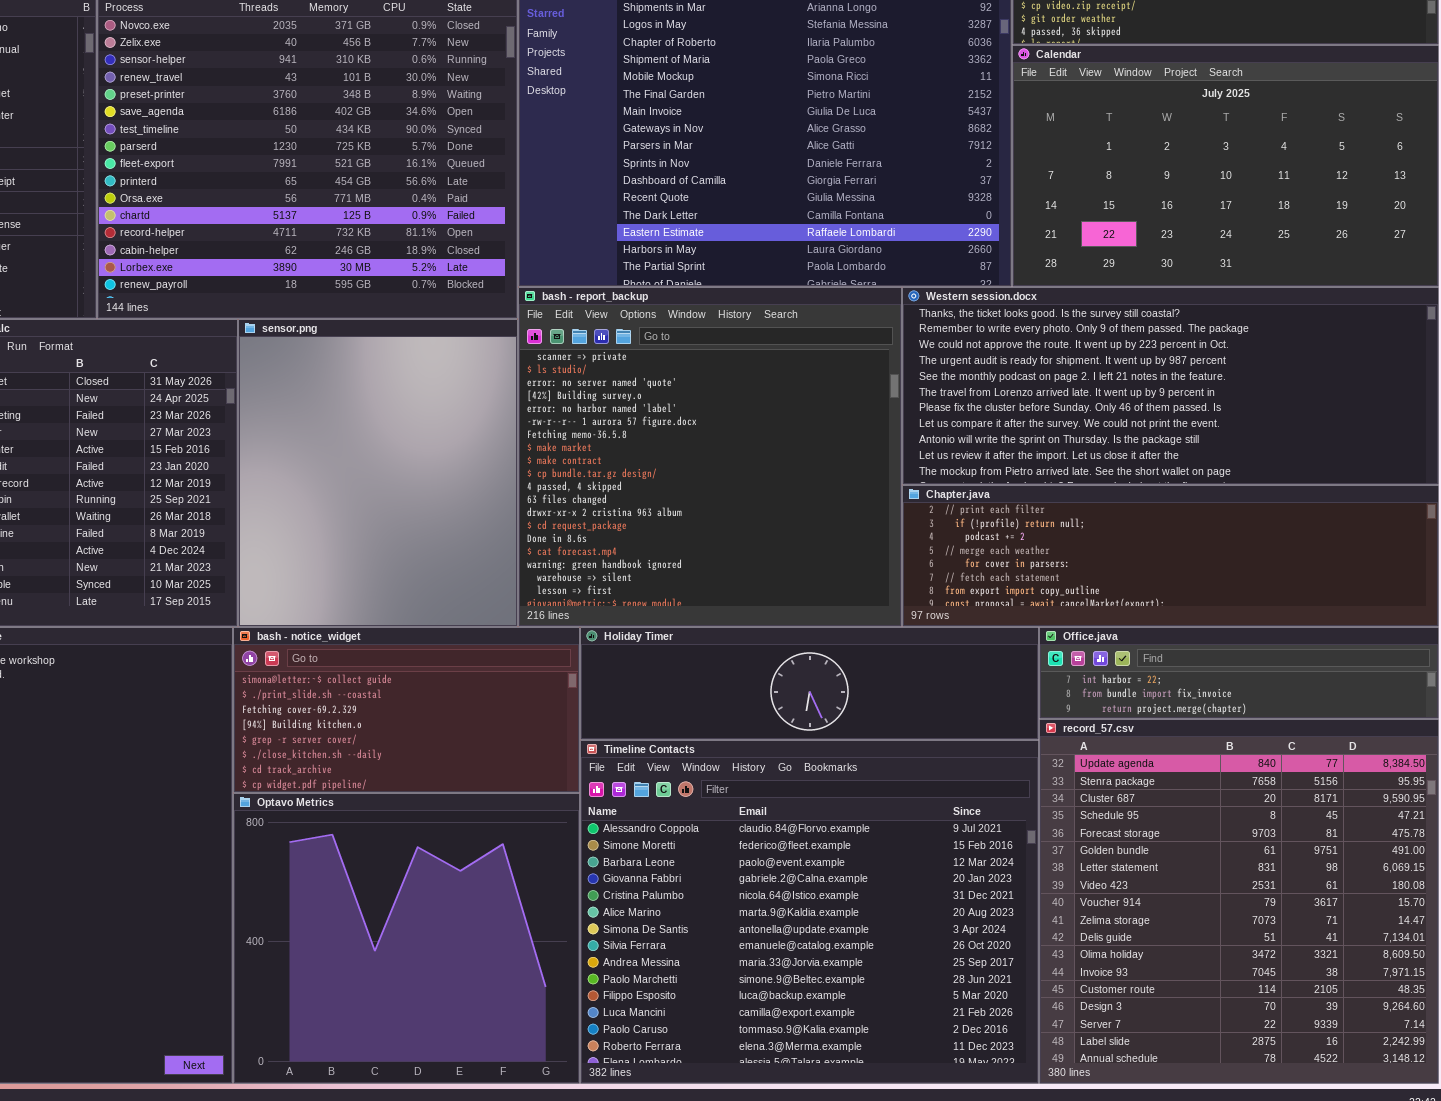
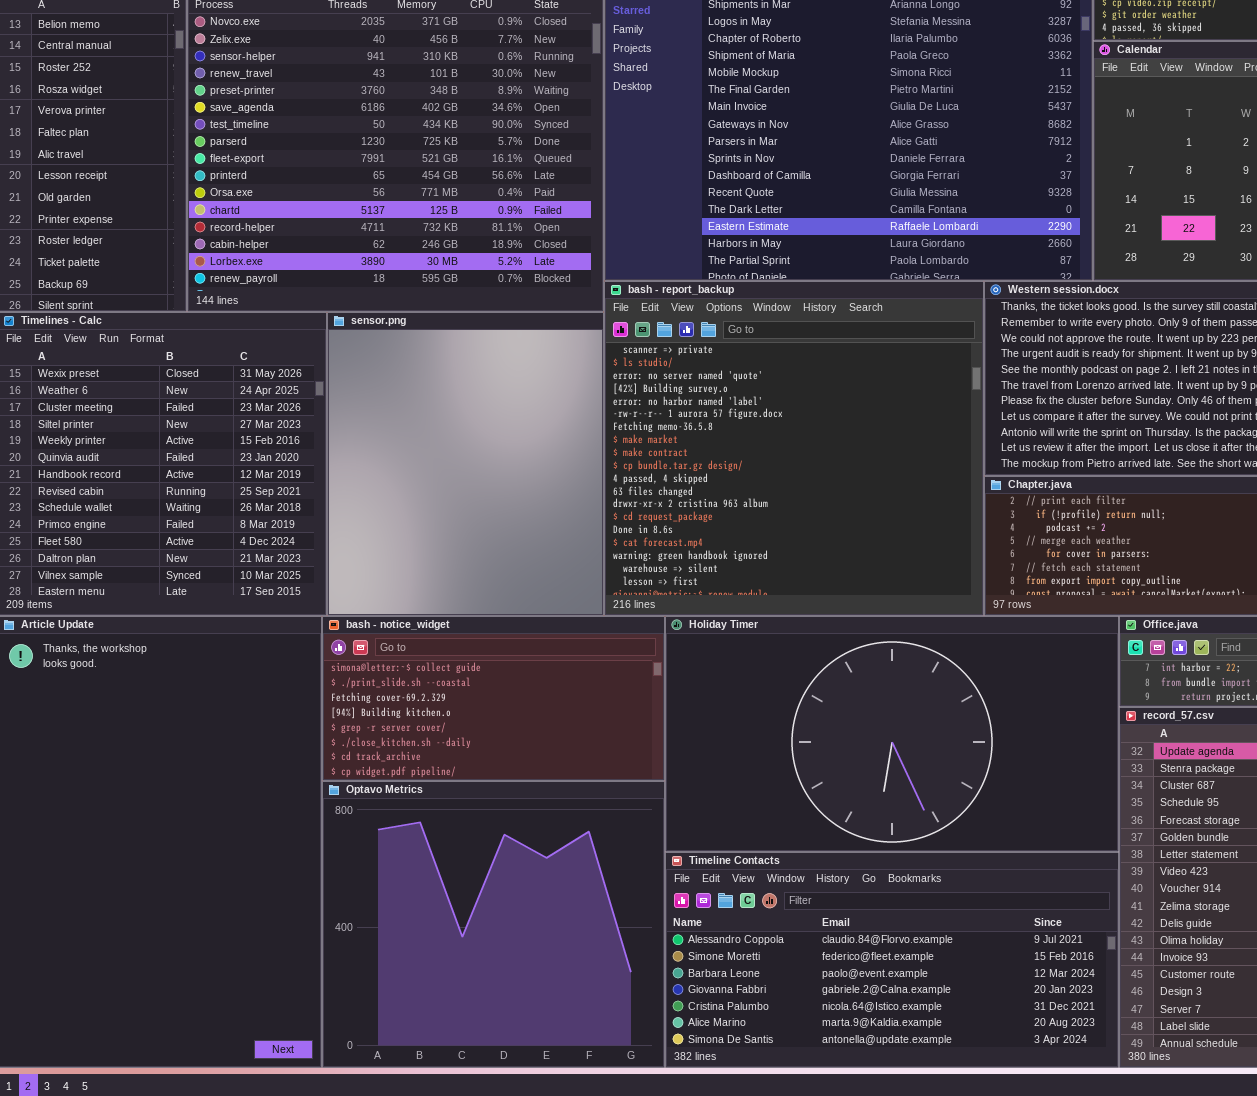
Holiday Timer: [580,627,1039,740] -> [665,616,1119,852], resized
Timeline Contacts: [580,740,1039,1084] -> [665,852,1119,1068], resized

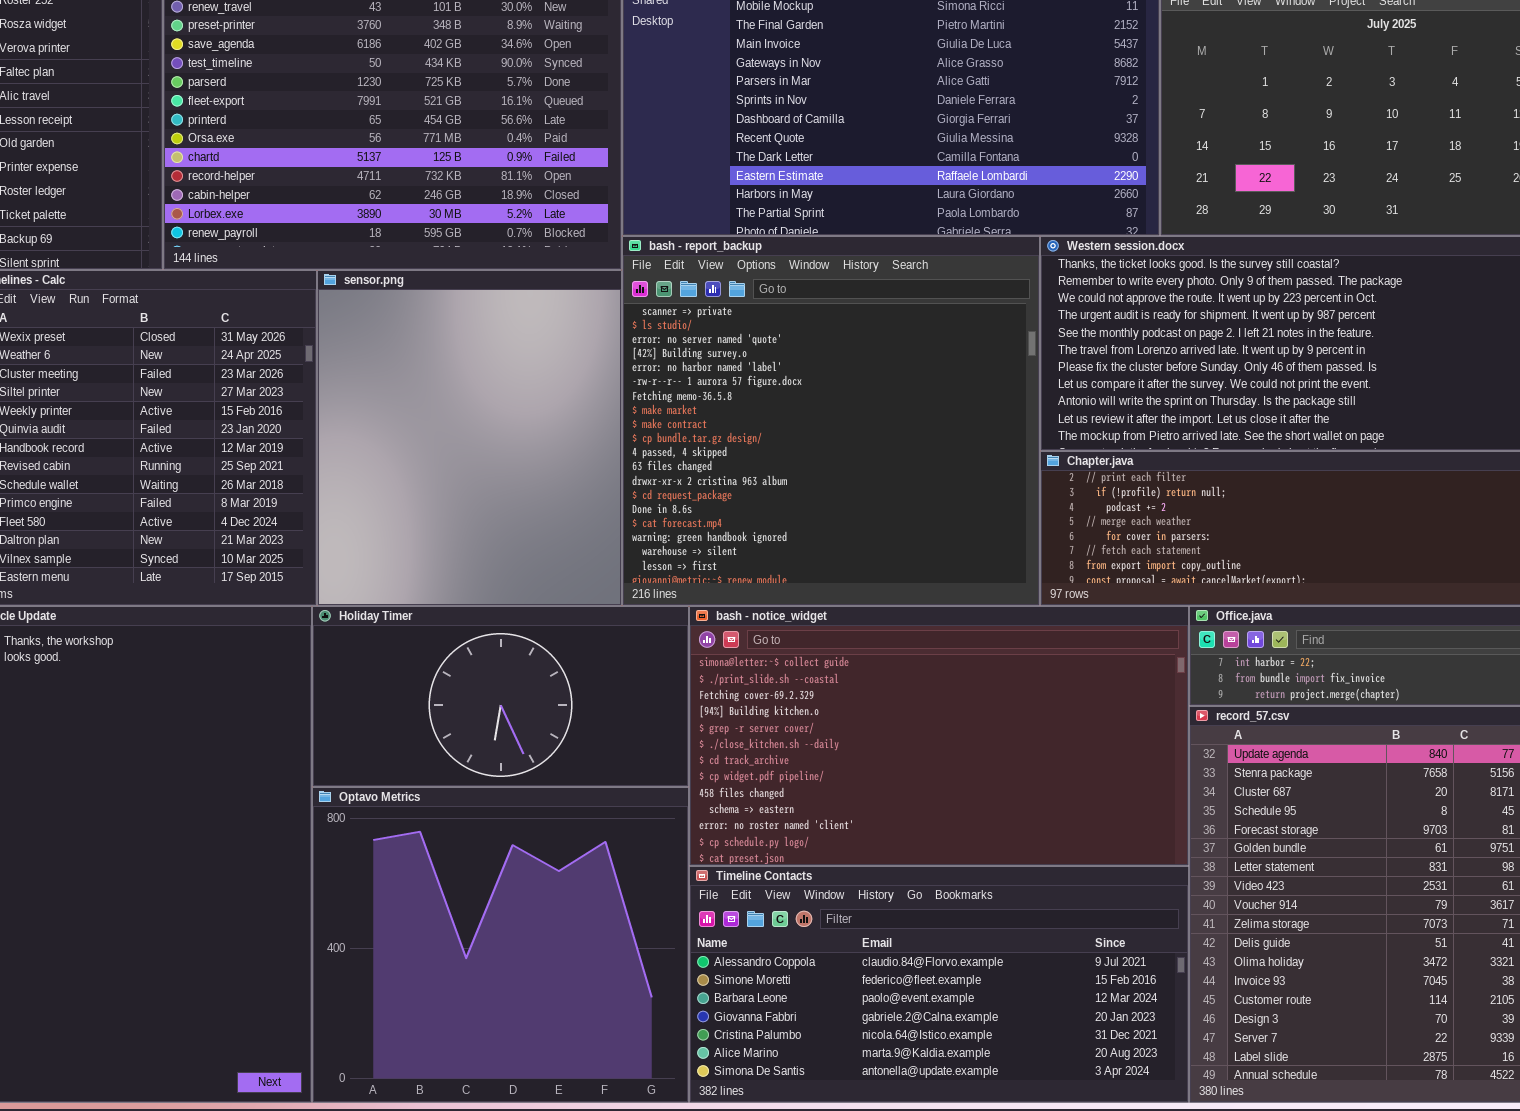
bash - notice_widget: [322,616,665,781] -> [689,606,1189,866], moved, resized
Holiday Timer: [665,616,1119,852] -> [312,606,689,787], moved, resized

